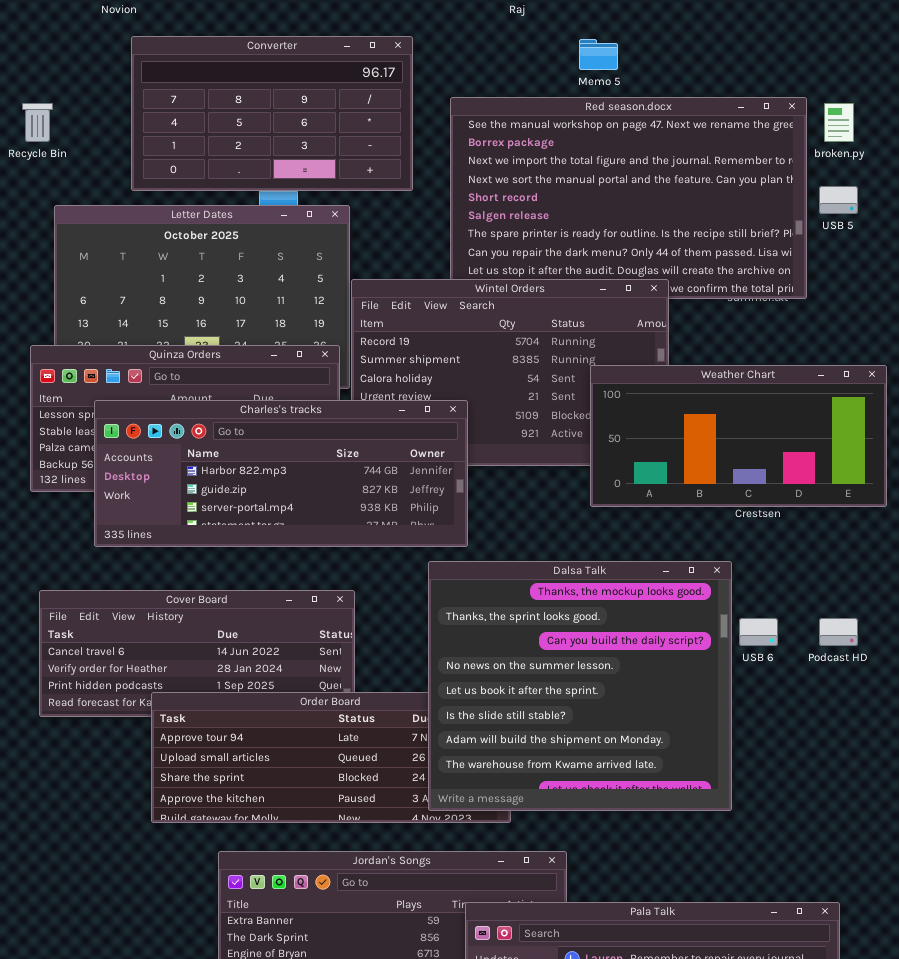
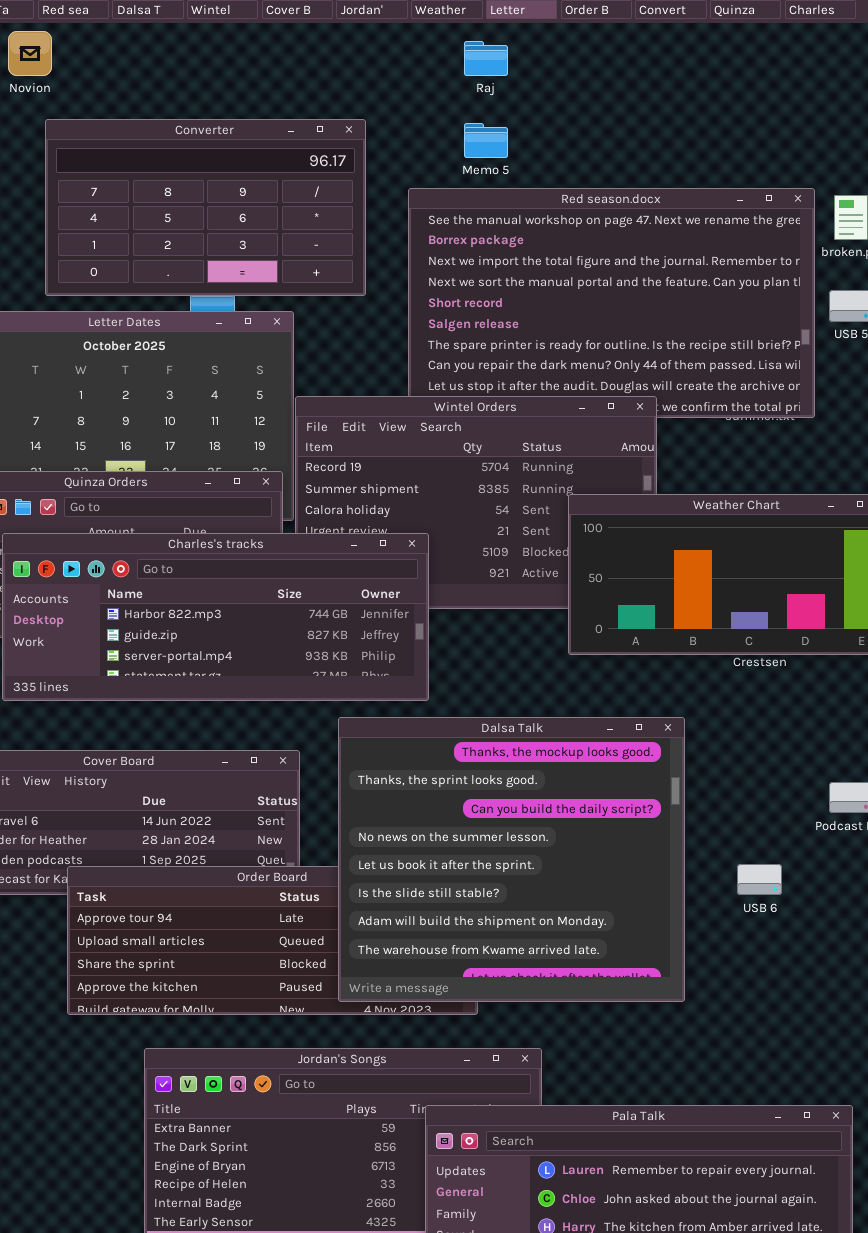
Memo 5: [579,39,618,70] -> [464,123,508,158], moved
Dalsa Talk: [428,561,732,811] -> [338,717,685,1002], moved
USB 6: [739,618,778,646] -> [737,864,782,895], moved

